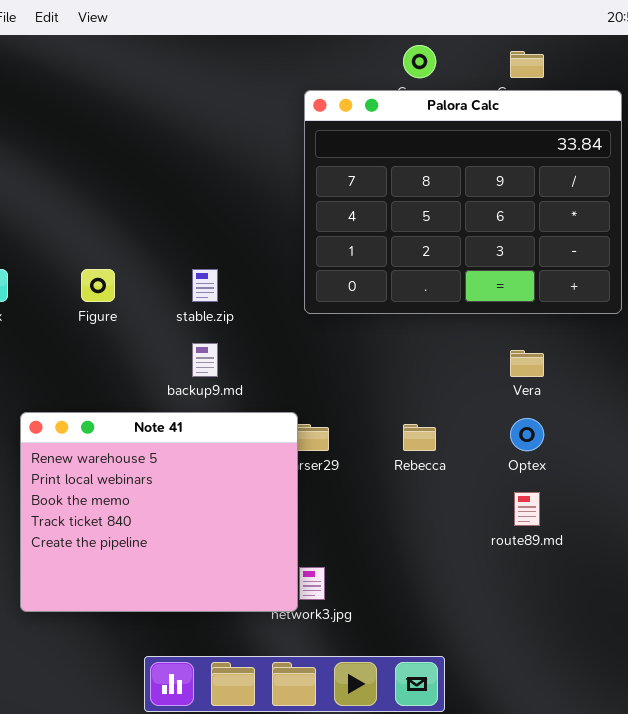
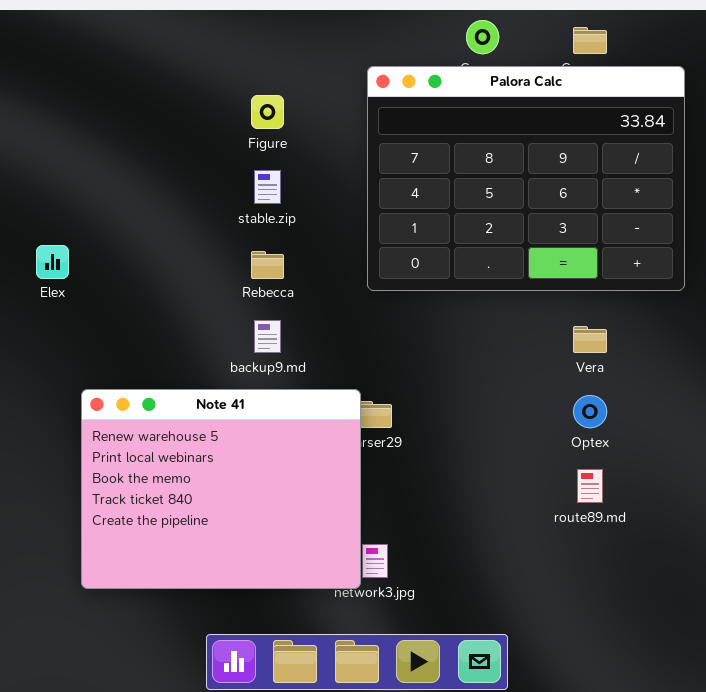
Figure: [81,269,115,302] -> [251,95,284,129], moved
stable.zip: [192,269,218,302] -> [254,170,281,204], moved
Rebecca: [403,424,436,451] -> [251,251,284,279], moved

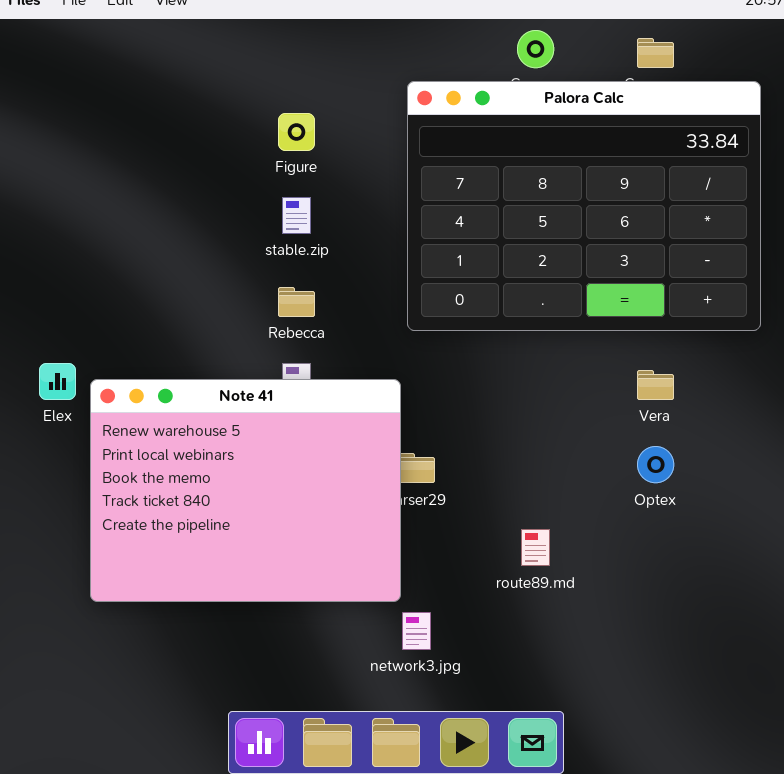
Elex: [36,245,69,279] -> [39,363,76,400], moved
Note 41: [81,389,361,589] -> [90,379,401,602], moved
route89.md: [577,469,603,503] -> [521,529,550,566], moved

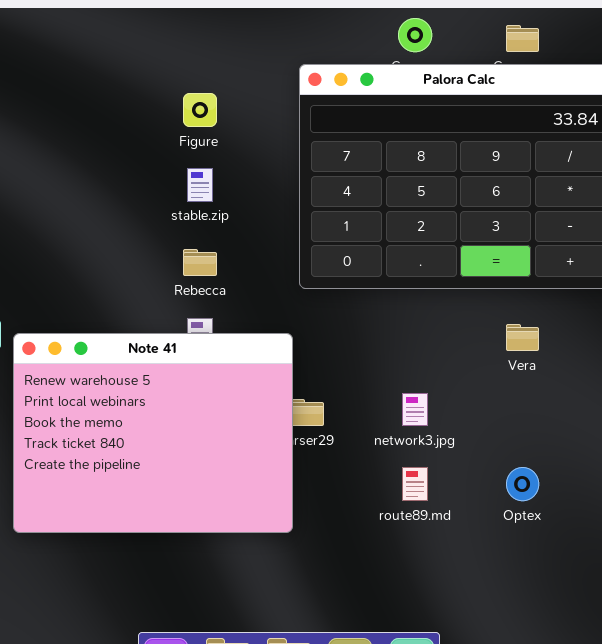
Optex: [637,446,674,483] -> [506,467,539,501], moved
network3.jpg: [402,612,431,650] -> [402,393,428,426], moved

